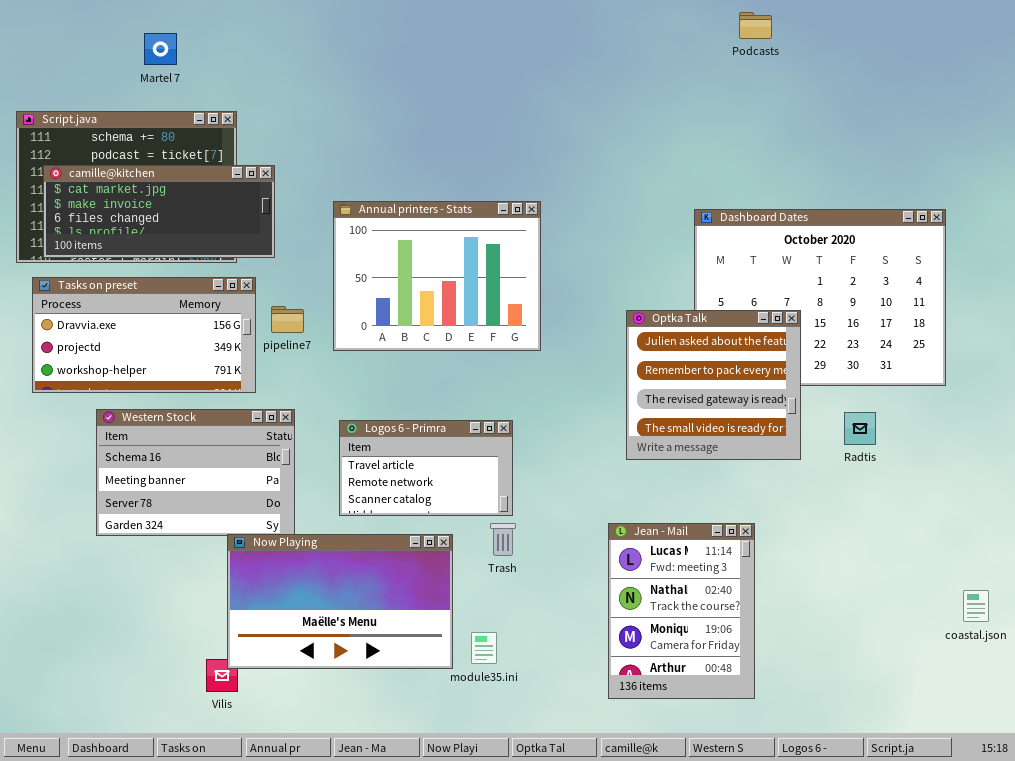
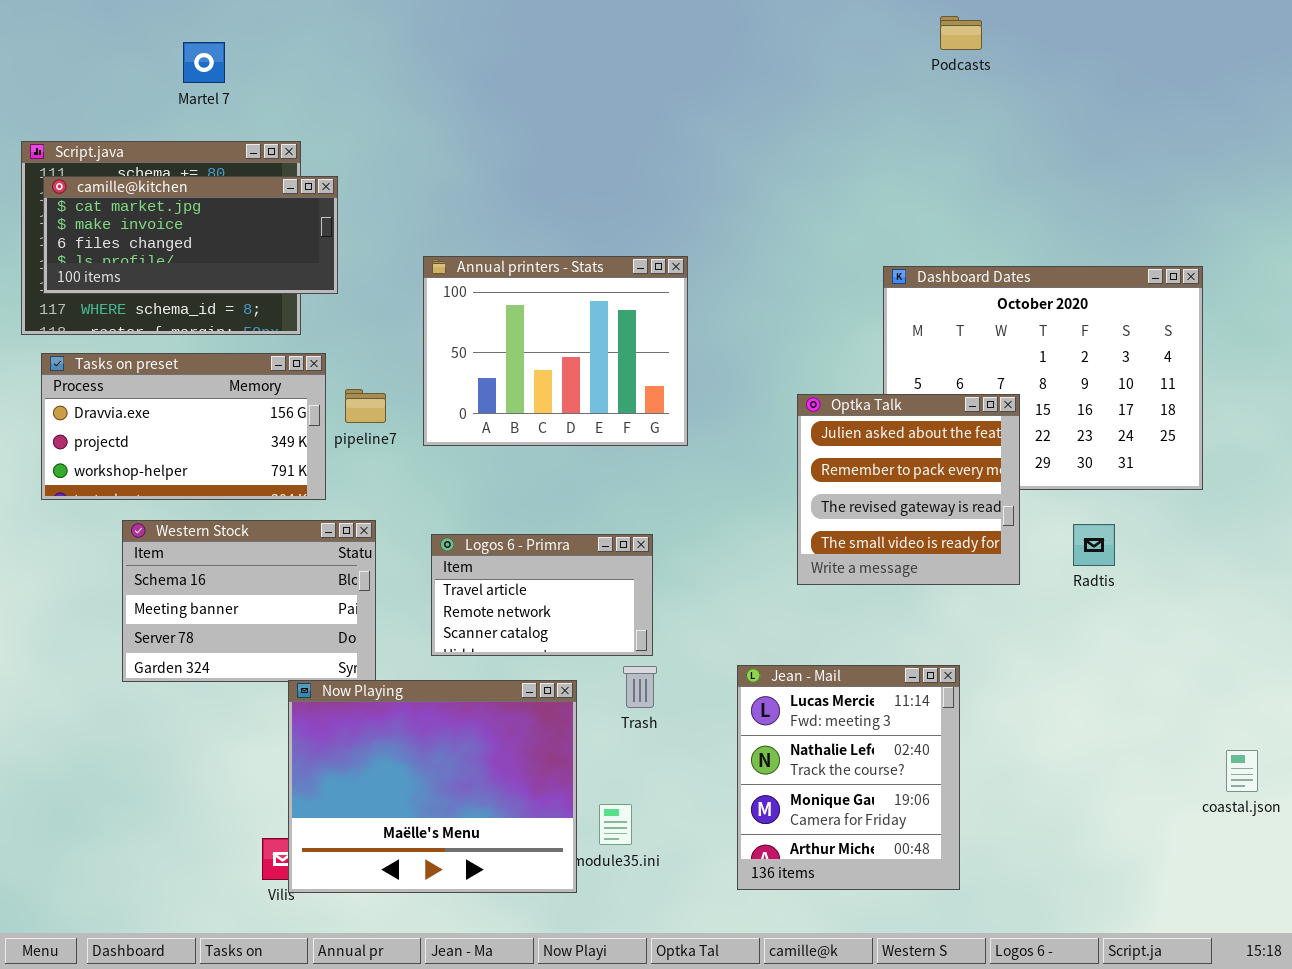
camille@kitchen: [43,165,275,258] -> [43,176,338,294], moved
Jean - Mail: [608,523,755,699] -> [737,665,960,890], resized
Now Playing: [227,534,453,669] -> [288,680,577,893], resized

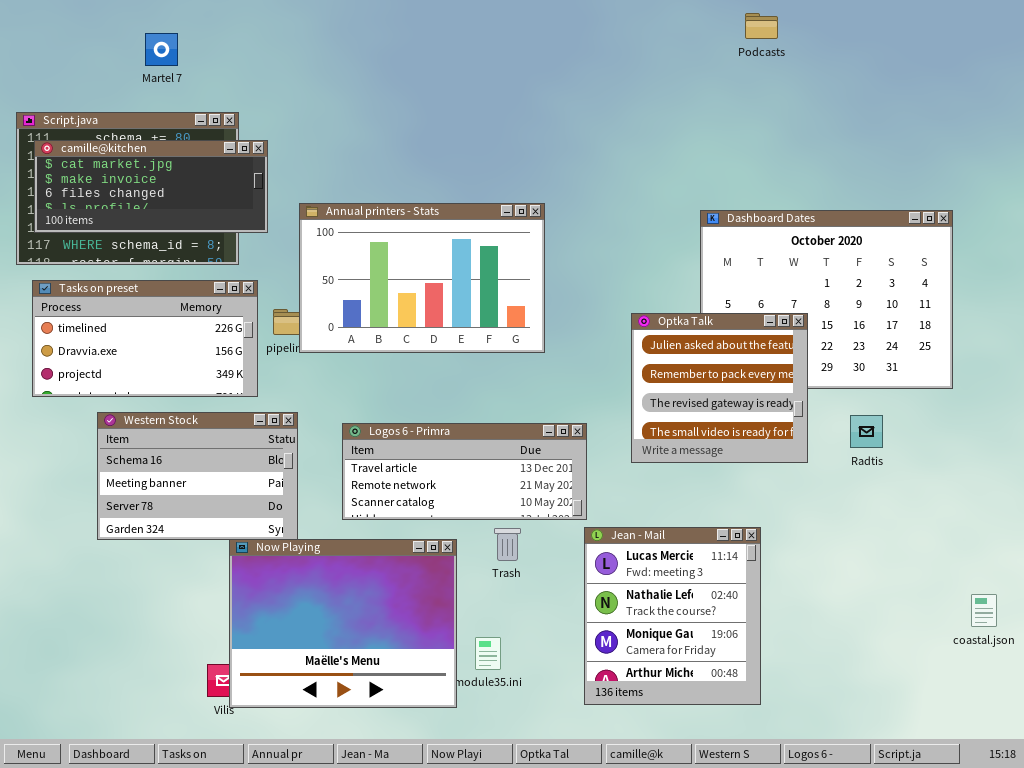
Annual printers - Stats: [423,256,688,446] -> [299,203,545,353], resized
Tasks on preset: [41,353,326,500] -> [32,280,258,397], scrolled up 1 row
Logos 6 - Primra: [431,534,653,656] -> [342,423,587,520], resized

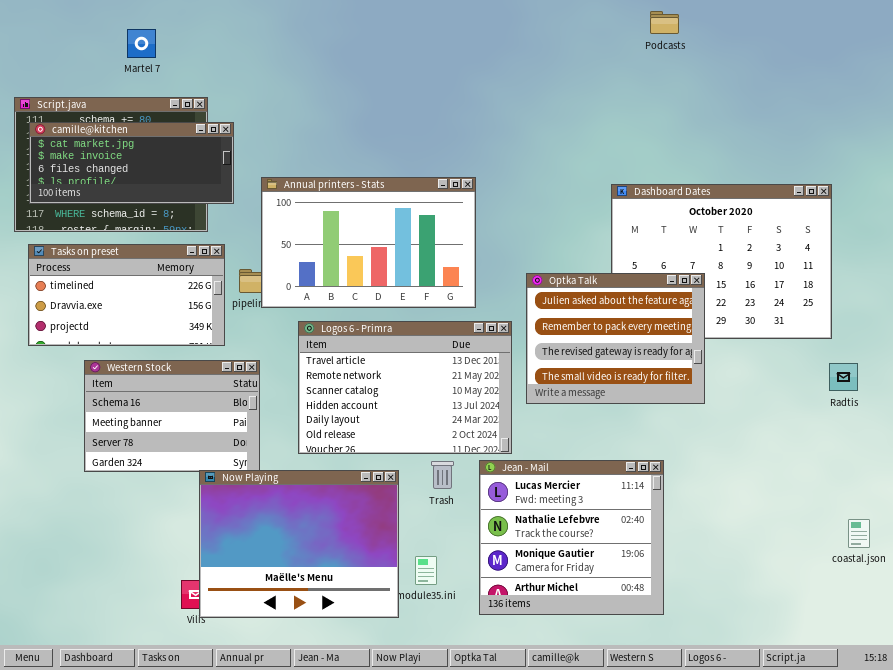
Optka Talk: [631,313,808,463] -> [526,273,705,404], resized
Radtis: [850,415,883,448] -> [829,363,858,391], moved
Logos 6 - Primra: [342,423,587,520] -> [298,321,512,454], resized
Jean - Mail: [584,527,761,705] -> [479,460,664,615], resized

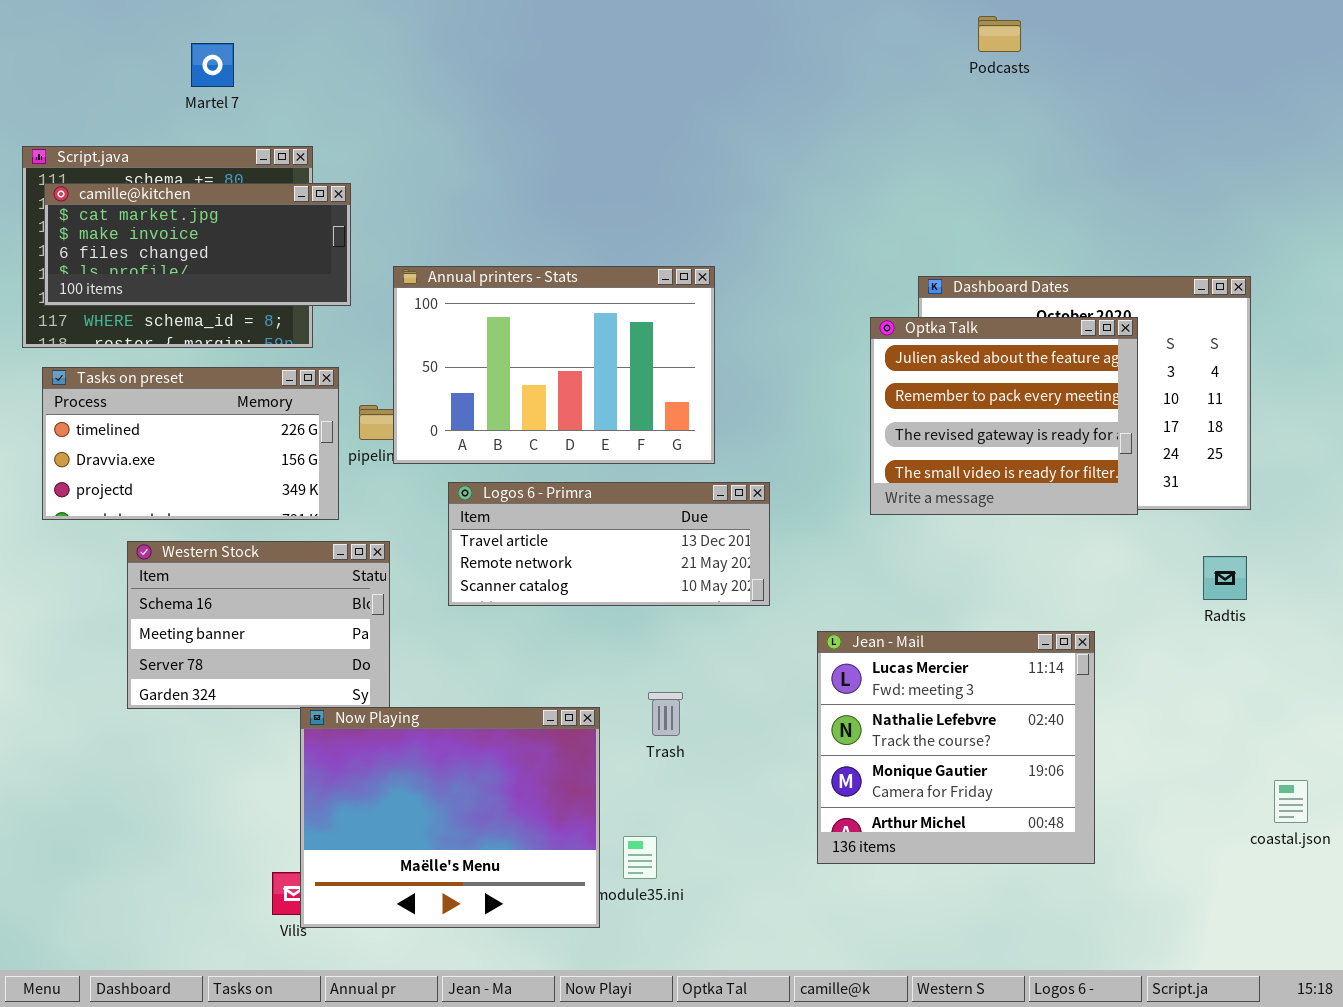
Optka Talk: [526,273,705,404] -> [870,317,1138,515], moved
Logos 6 - Primra: [298,321,512,454] -> [448,482,770,606], resized
Radtis: [829,363,858,391] -> [1203,556,1247,600], moved
Jean - Mail: [479,460,664,615] -> [817,631,1095,864], moved

